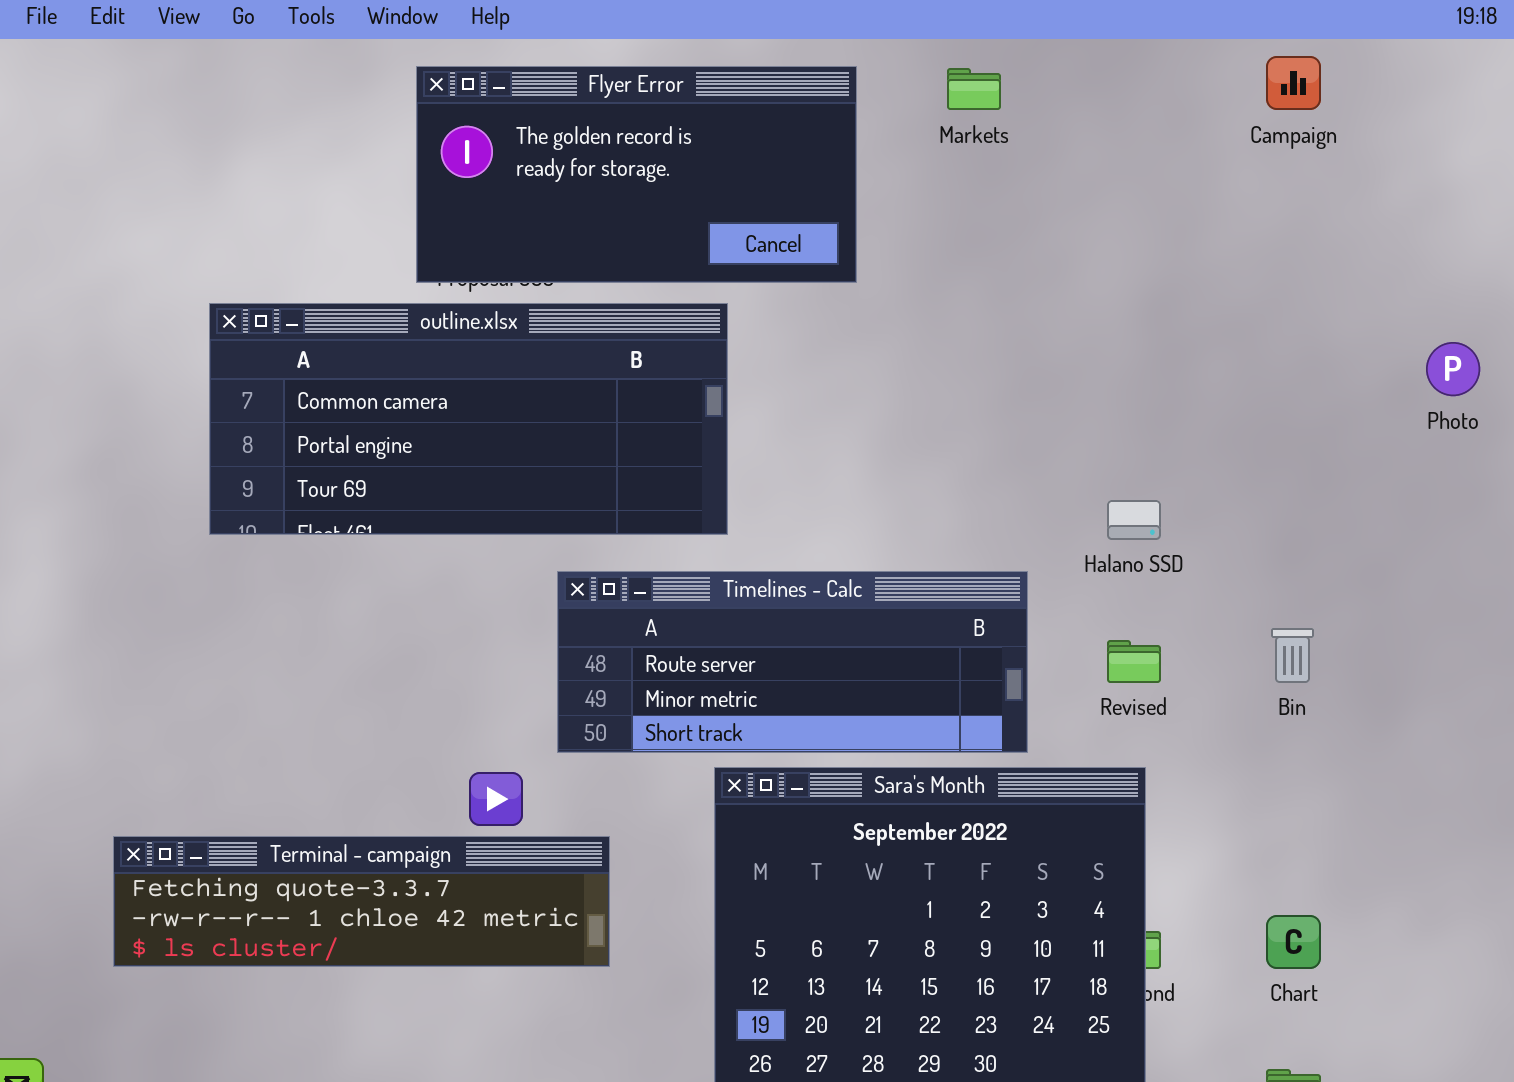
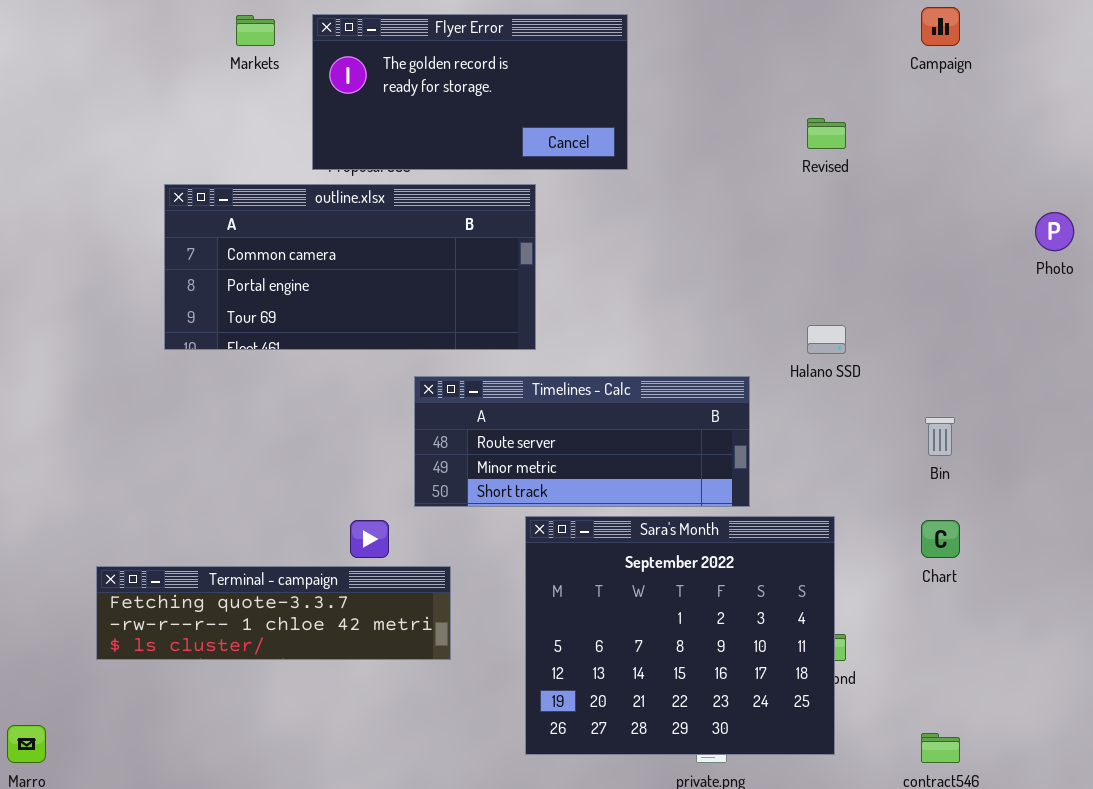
Markets: [947,68,1001,110] -> [236,15,275,46], moved
Revised: [1107,640,1161,683] -> [807,118,846,149], moved
Chart: [1266,915,1321,969] -> [921,520,960,558], moved

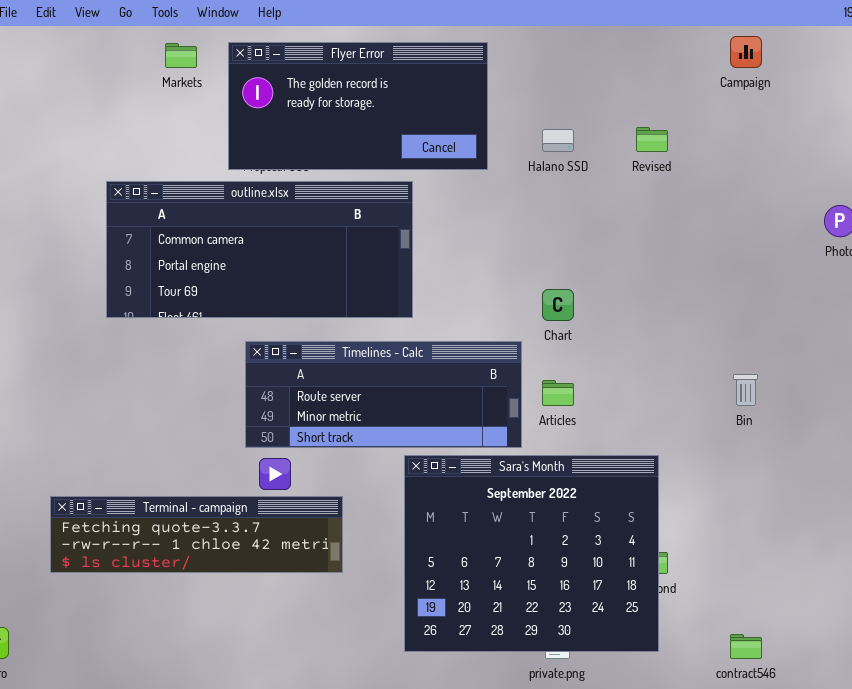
Halano SSD: [807,325,846,354] -> [542,129,574,152], moved
Timelines - Calc: [414,376,750,507] -> [245,341,522,448], moved
Chart: [921,520,960,558] -> [542,289,574,321], moved

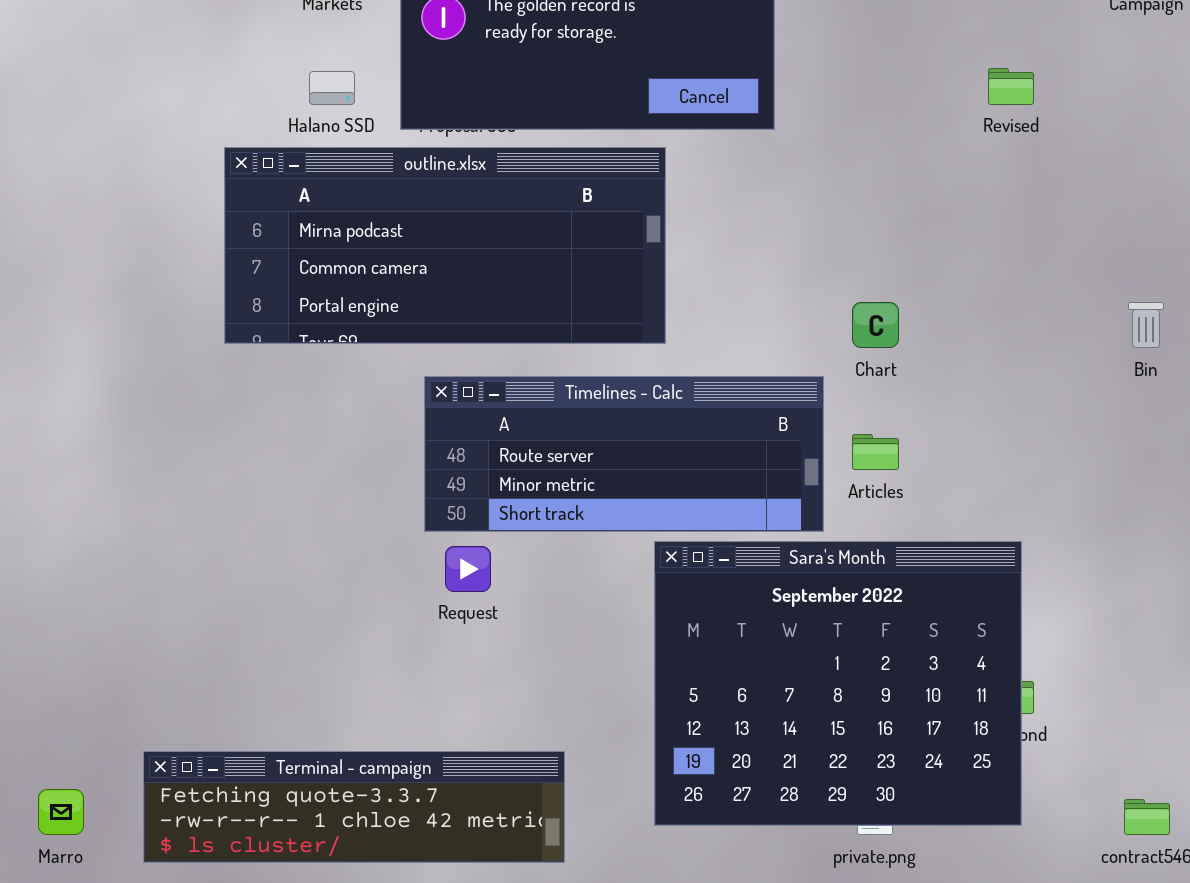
Halano SSD: [542,129,574,152] -> [309,71,355,105], moved
outline.xlsx: [106,181,413,318] -> [224,147,666,344], scrolled up 1 row
Bin: [733,374,758,406] -> [1128,302,1164,348], moved
Terminal - campaign: [50,496,343,573] -> [143,751,565,863], moved

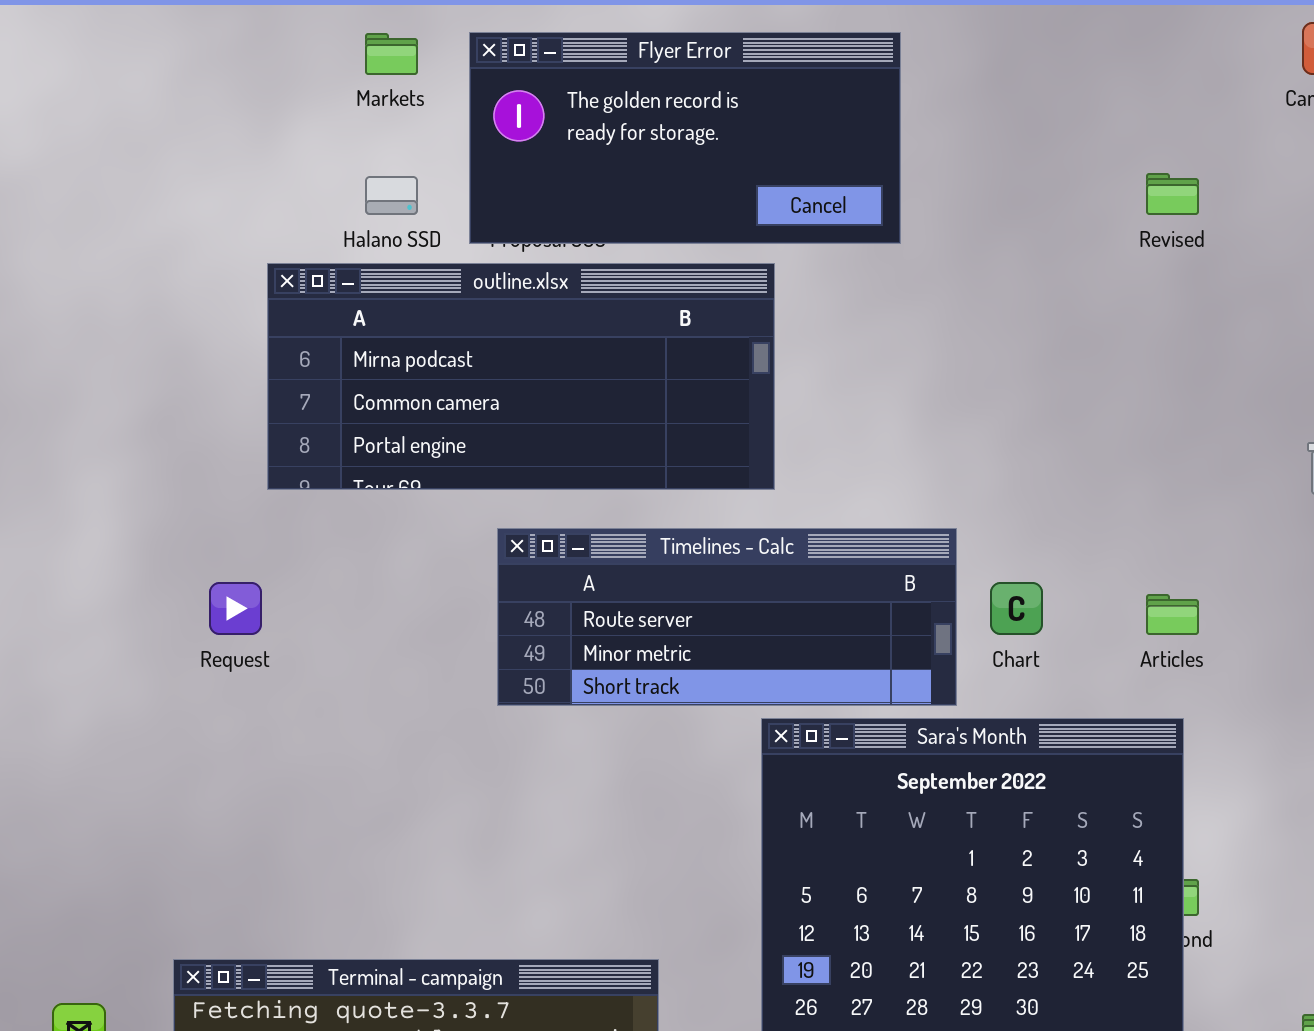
Chart: [852,302,899,348] -> [990,582,1043,635], moved
Articles: [852,434,899,470] -> [1146,594,1199,635], moved
Request: [445,546,491,592] -> [209,582,262,635], moved

